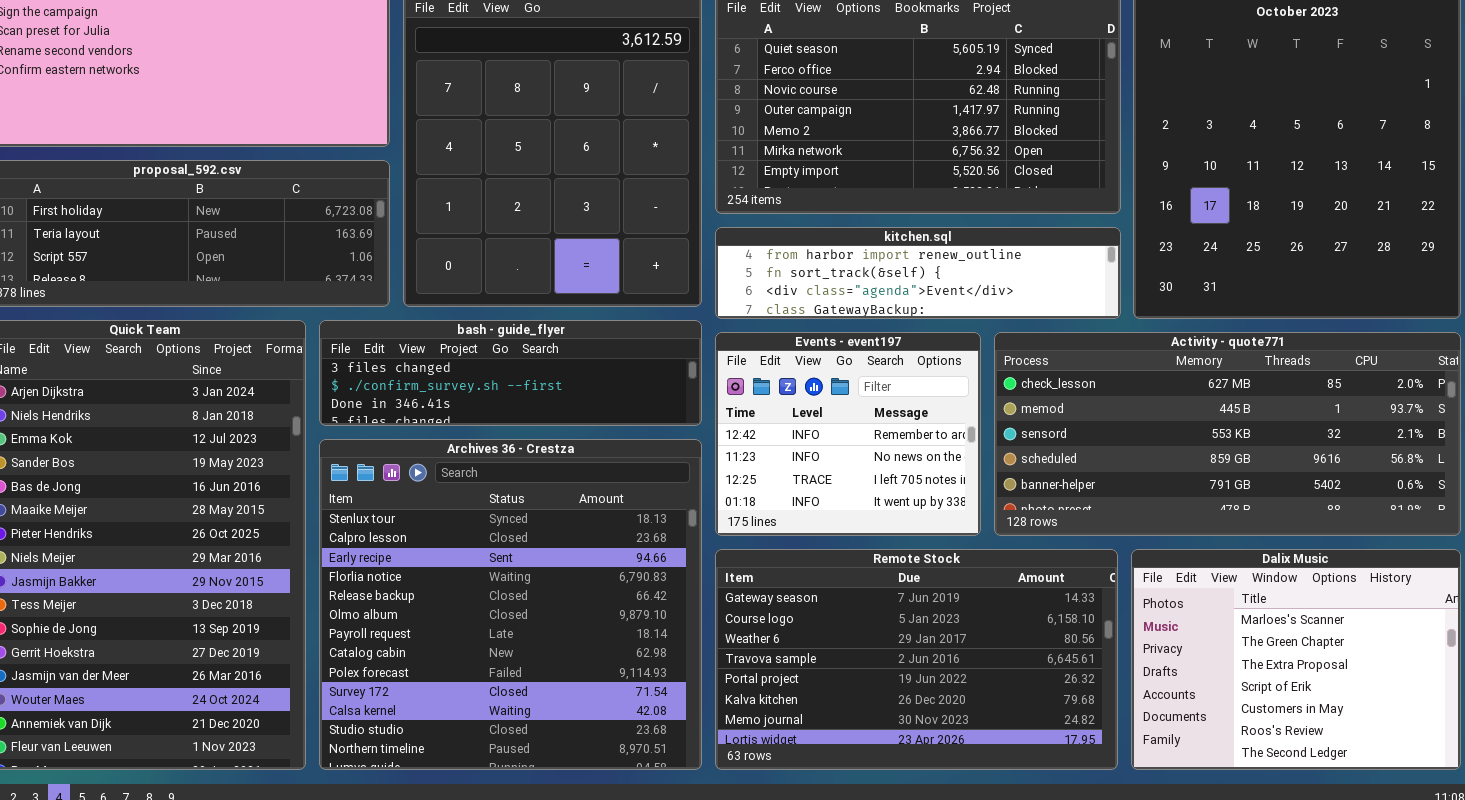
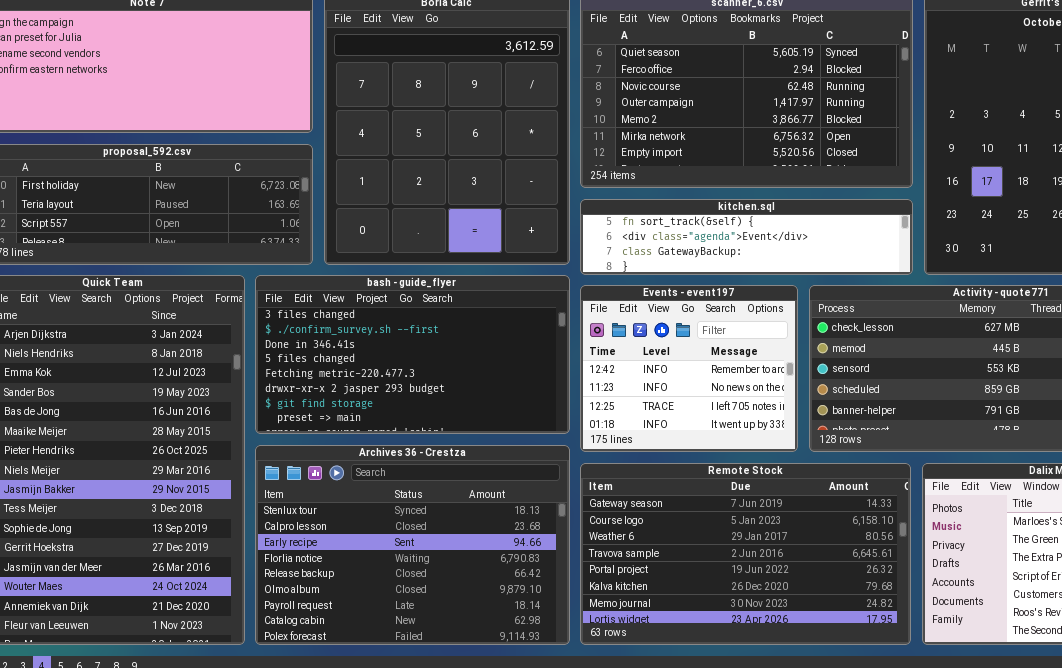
kitchen.sql: [715,227,1121,319] -> [580,199,913,275], scrolled down 1 row
bash - guide_flyer: [319,320,702,426] -> [255,275,570,434], resized
Archives 36 - Crestza: [319,439,702,770] -> [255,445,570,645], resized

